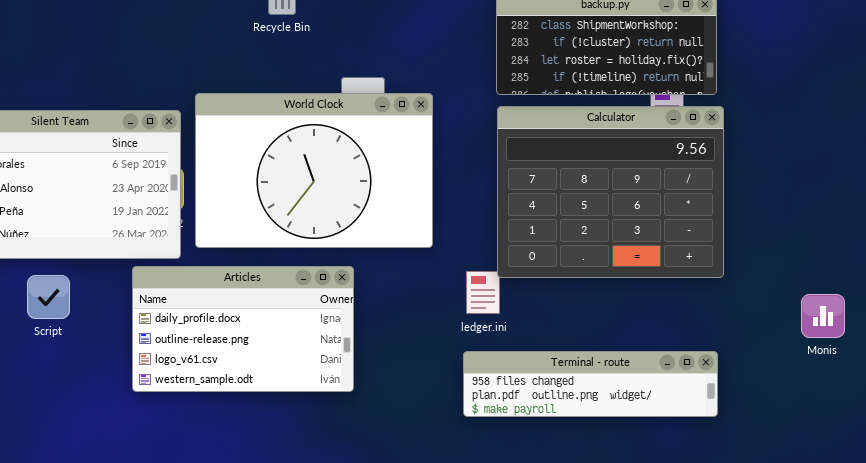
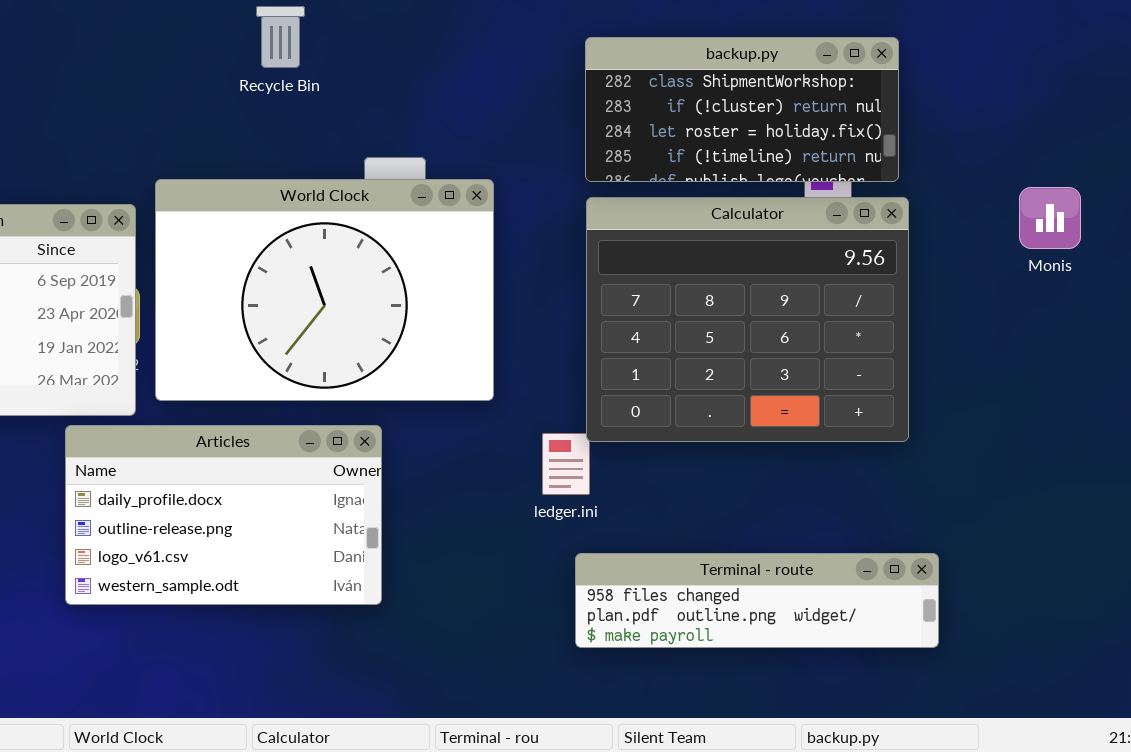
Monis: [801,294,845,338] -> [1019,187,1081,249], moved
Terminal - route: [463,351,718,417] -> [575,553,939,648], moved

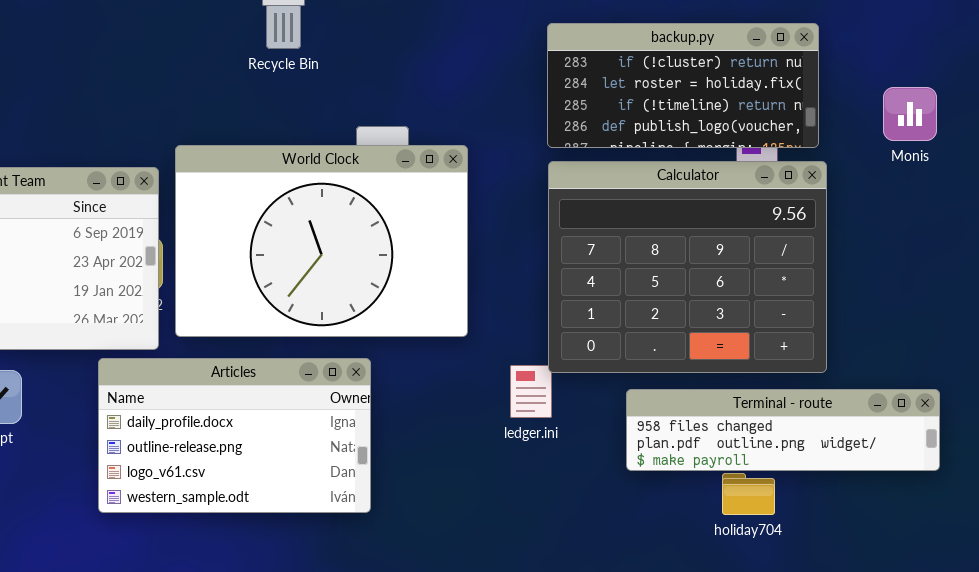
backup.py: [585,37,899,182] -> [547,23,819,148], scrolled down 1 row
Monis: [1019,187,1081,249] -> [883,87,937,141], moved
Terminal - route: [575,553,939,648] -> [626,389,940,471], moved

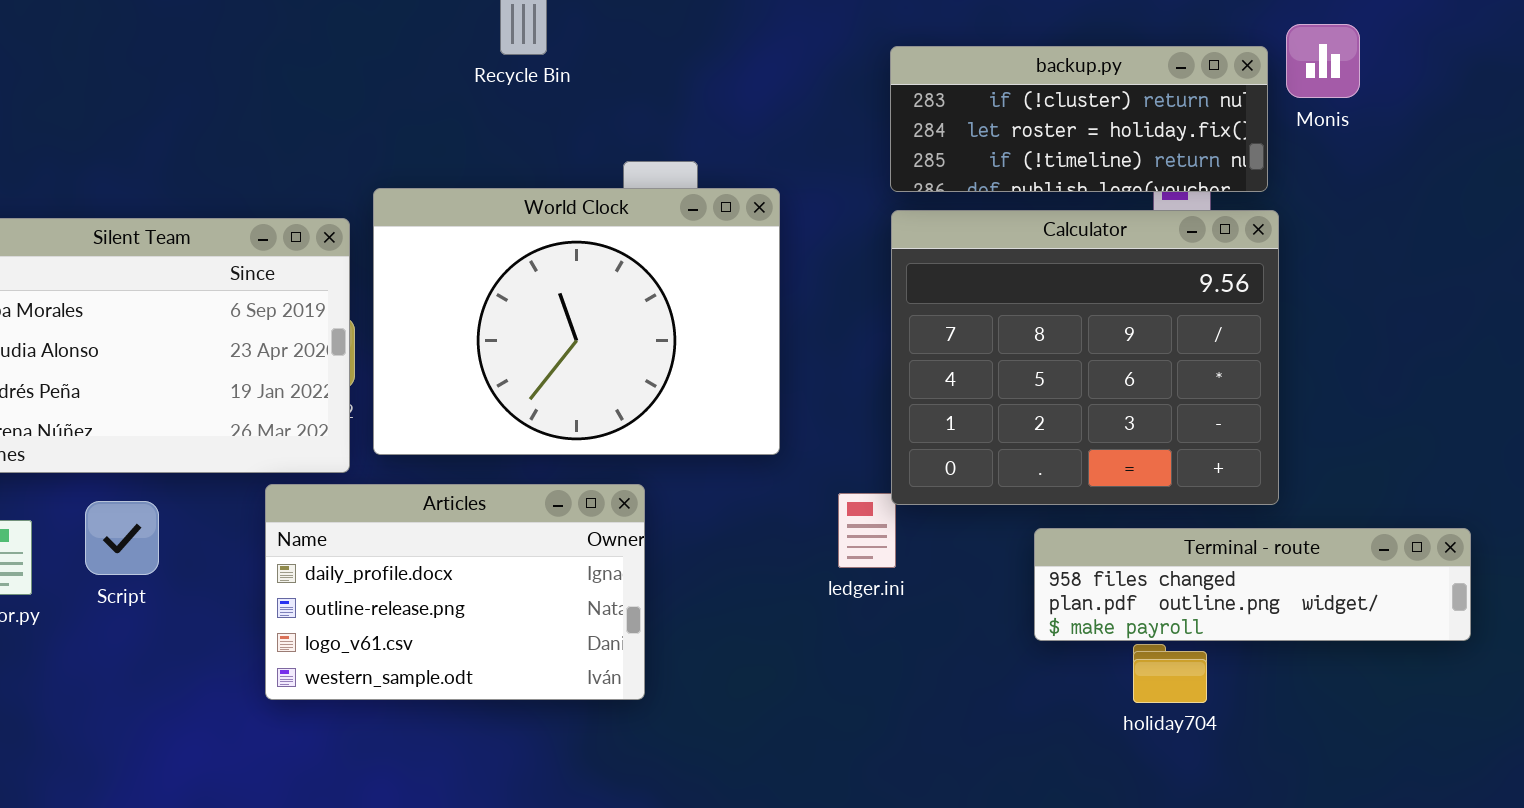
backup.py: [547,23,819,148] -> [890,46,1268,192], resized
Monis: [883,87,937,141] -> [1286,24,1360,98], moved
Terminal - route: [626,389,940,471] -> [1034,528,1471,641], moved

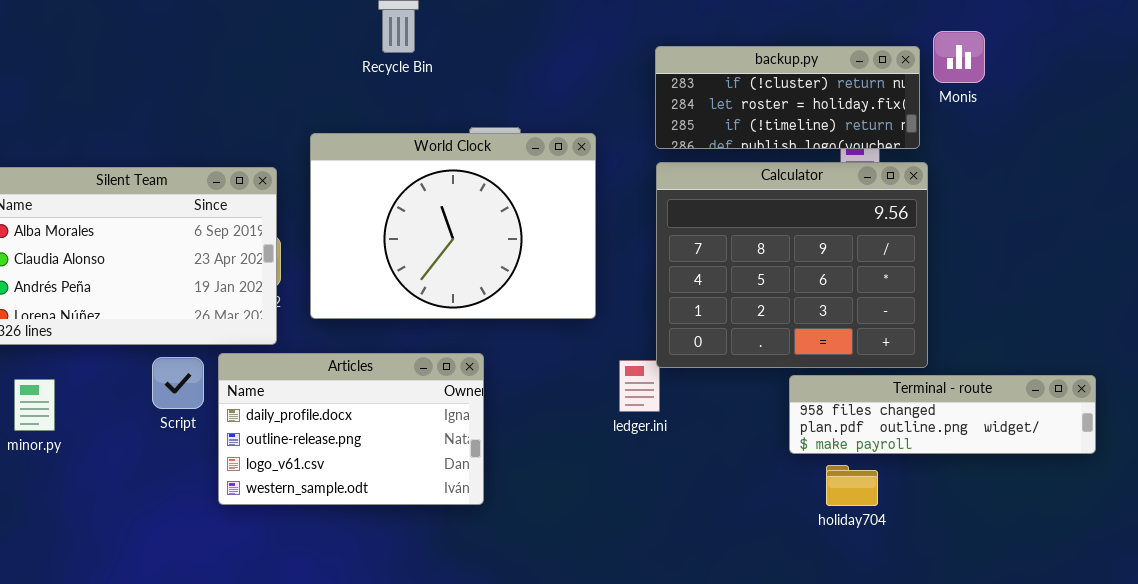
World Clock: [373,188,780,455] -> [310,133,596,319], moved
Script: [85,501,159,575] -> [152,357,204,409], moved
Terminal - route: [1034,528,1471,641] -> [789,375,1096,454], moved

